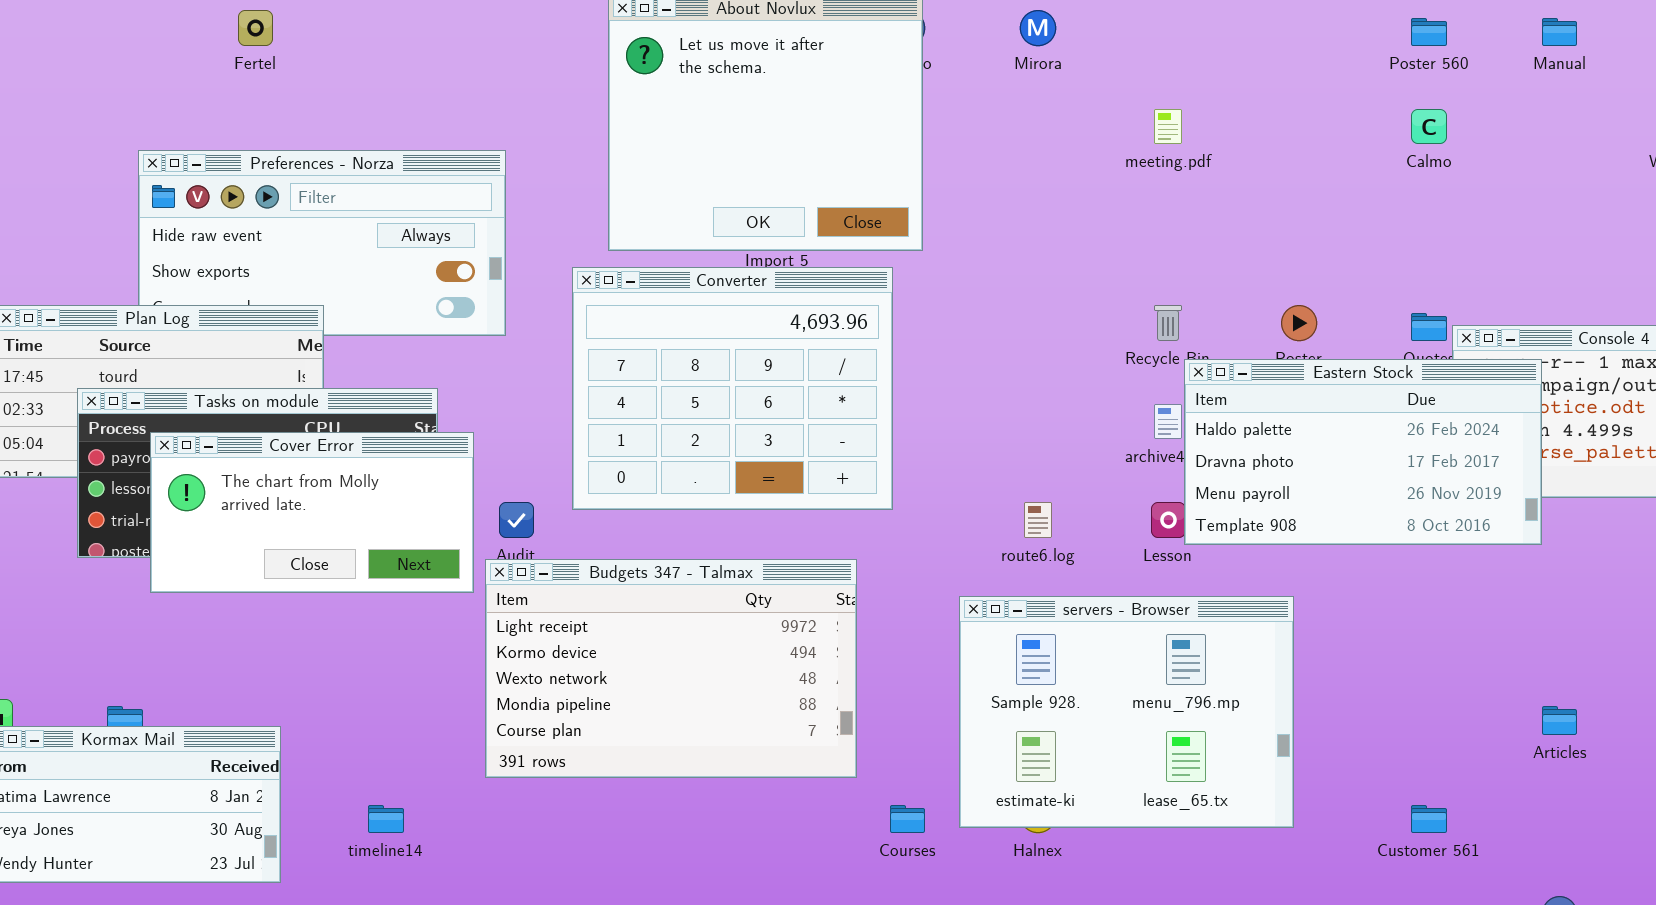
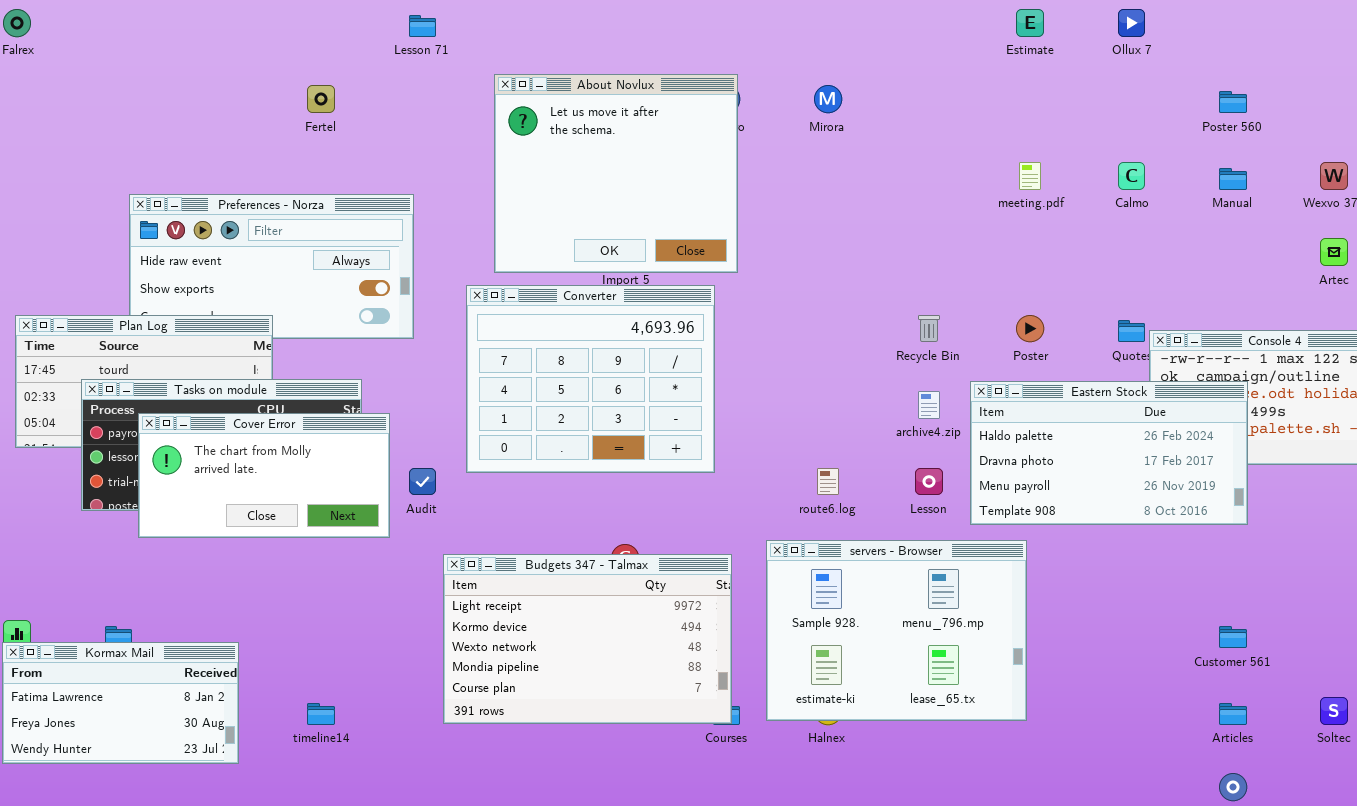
Fertel: [238,10,273,46] -> [307,85,335,113], moved
Poster 560: [1411,18,1447,46] -> [1219,91,1247,113], moved
Manual: [1542,18,1577,46] -> [1219,168,1247,190], moved
meeting.pdf: [1154,109,1182,144] -> [1019,162,1041,190], moved
Eastern Stock: [1184,359,1542,545] -> [970,381,1248,525], moved
Budgets 347 - Talmax: [485,559,857,778] -> [443,554,732,724], moved
Articles: [1542,706,1577,735] -> [1219,703,1247,725], moved
Customer 561: [1411,805,1447,833] -> [1219,626,1247,648], moved

